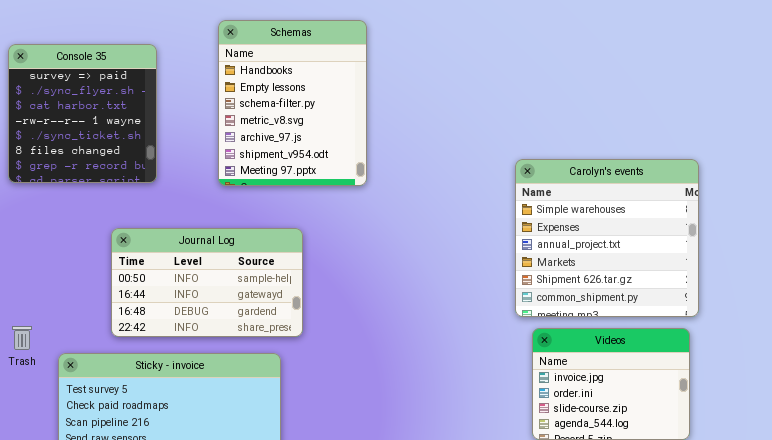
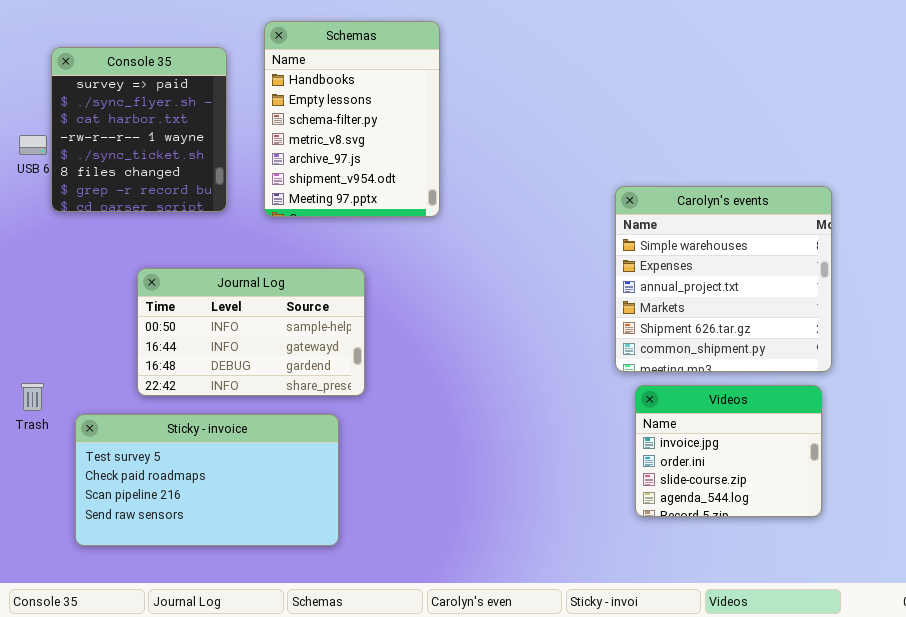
Console 35: [8,44,157,183] -> [51,47,227,212], moved

